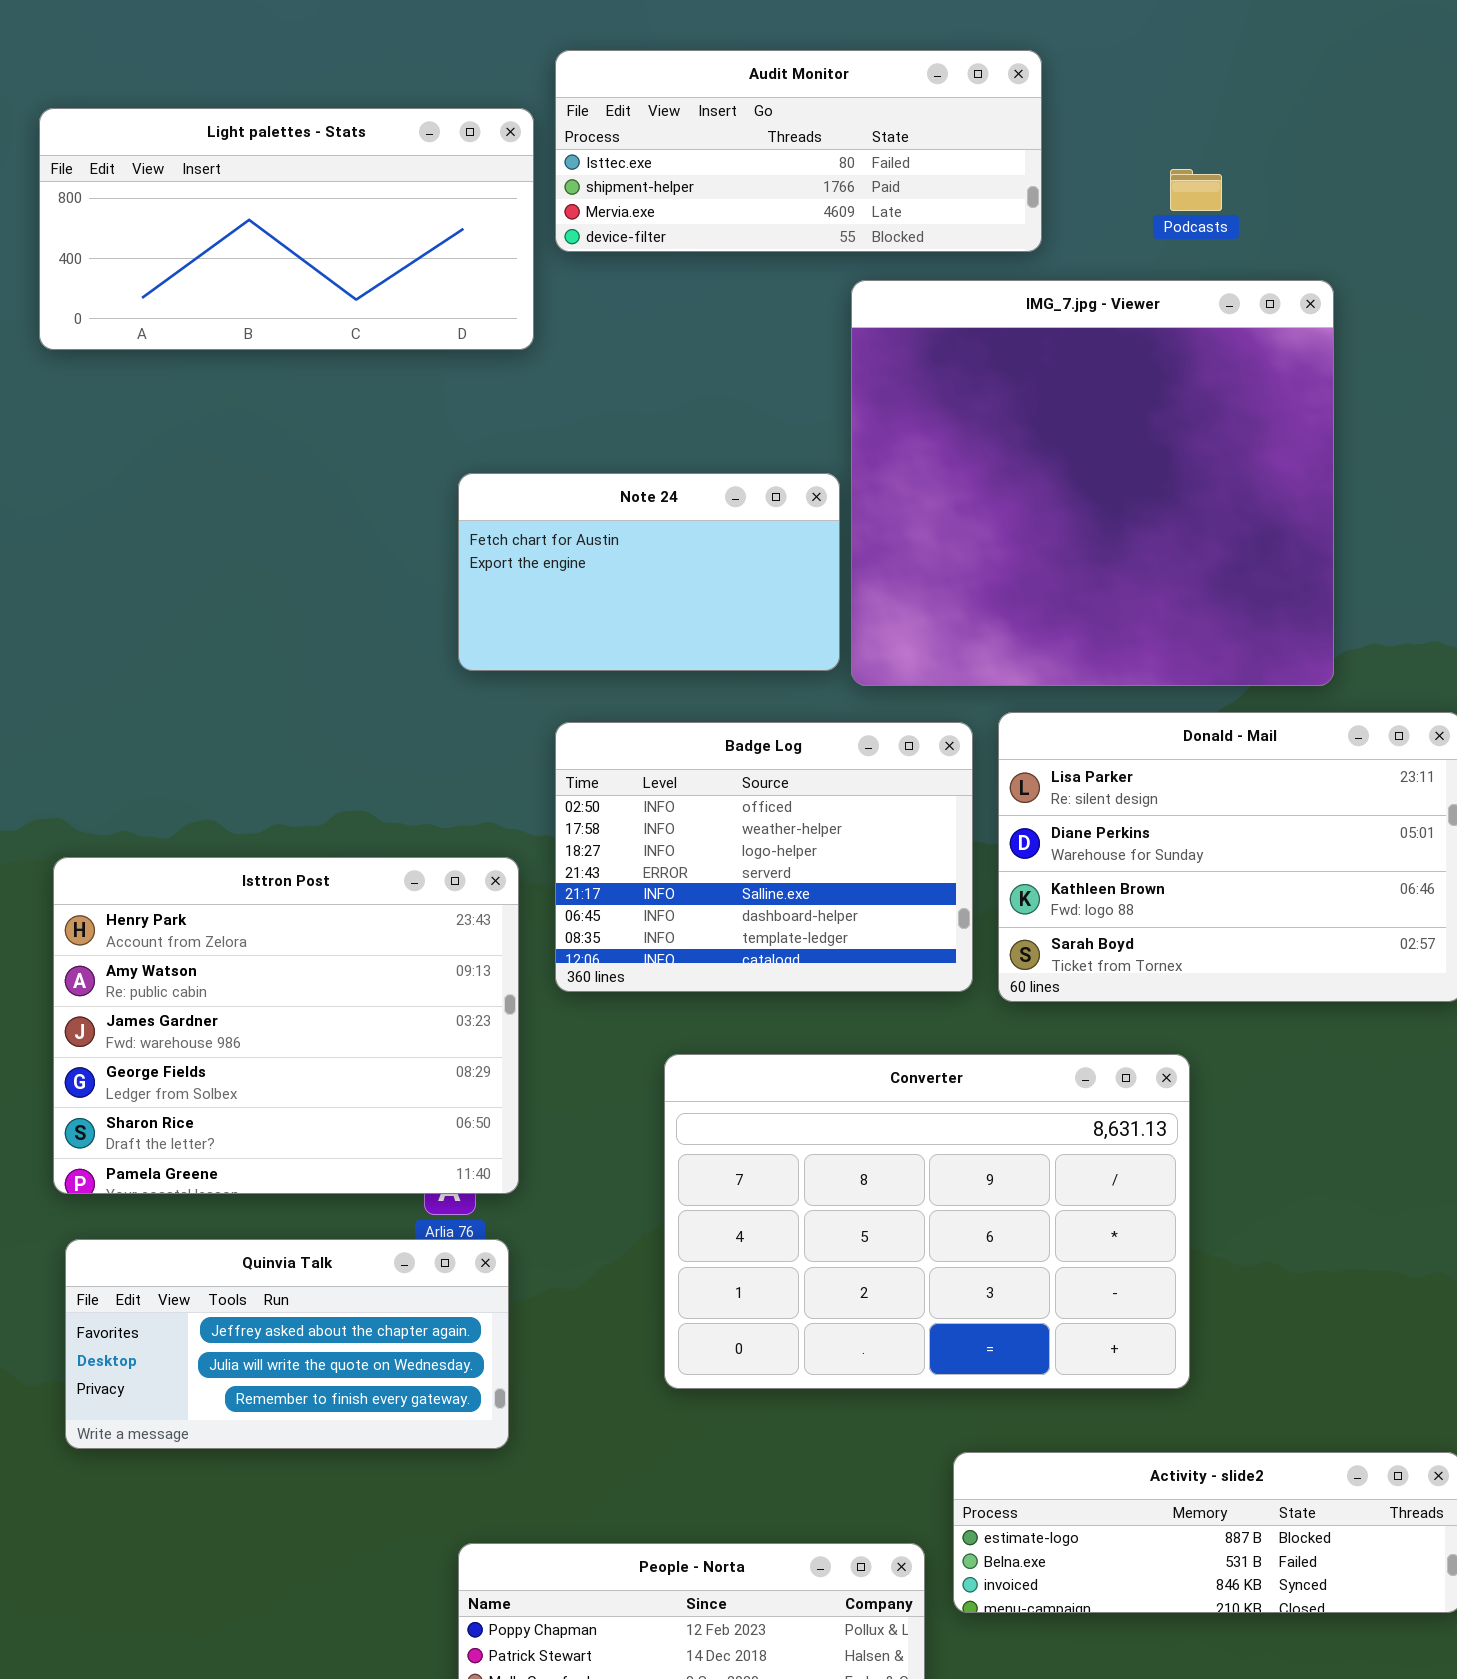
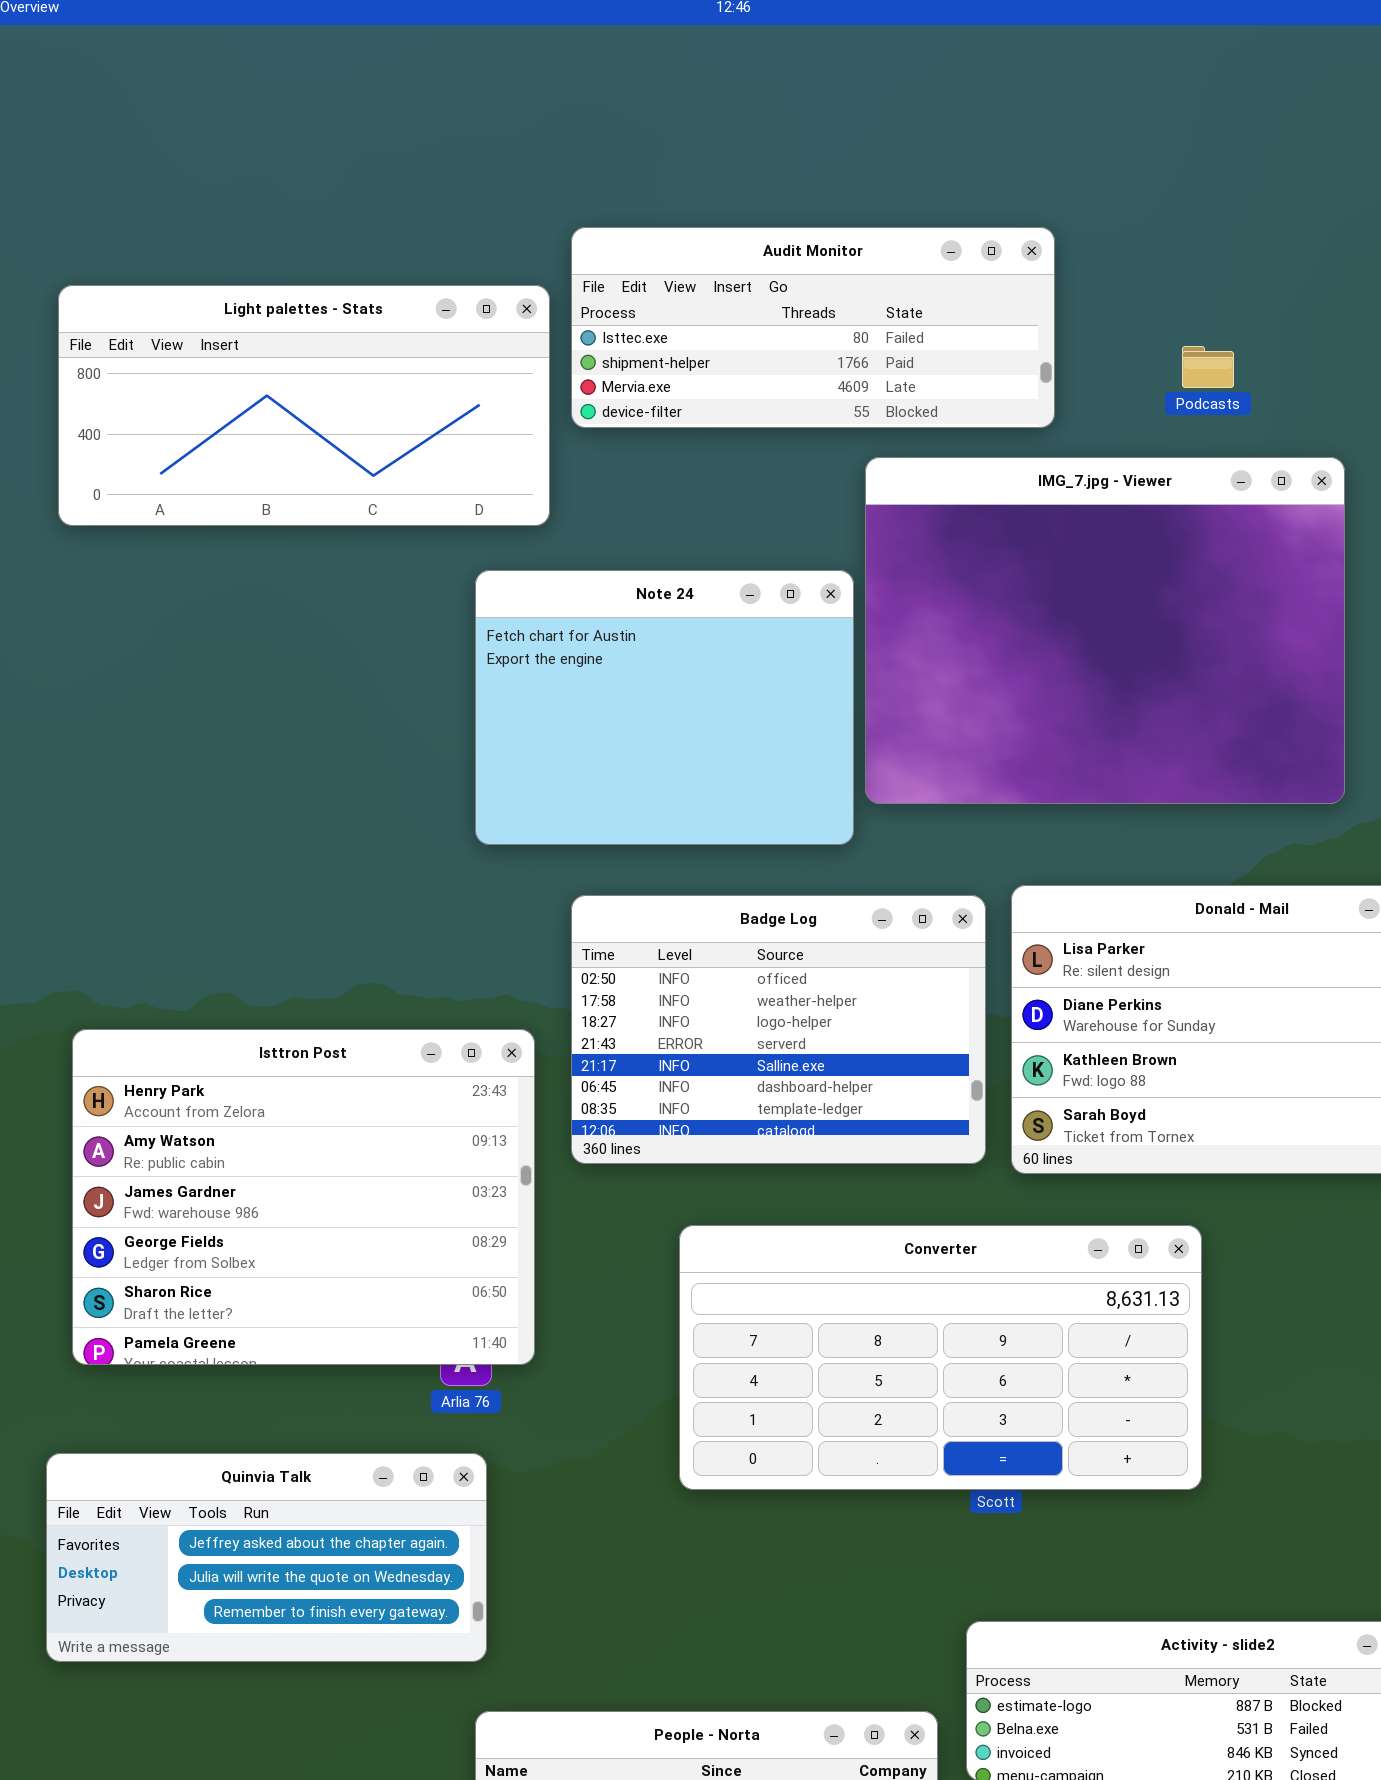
IMG_7.jpg - Viewer: [851,280,1334,686] -> [865,457,1345,804], resized
Note 24: [458,473,840,671] -> [475,570,854,845], resized
Converter: [664,1054,1190,1389] -> [679,1225,1202,1490], resized
Quinvia Talk: [65,1239,509,1449] -> [46,1453,487,1662], moved

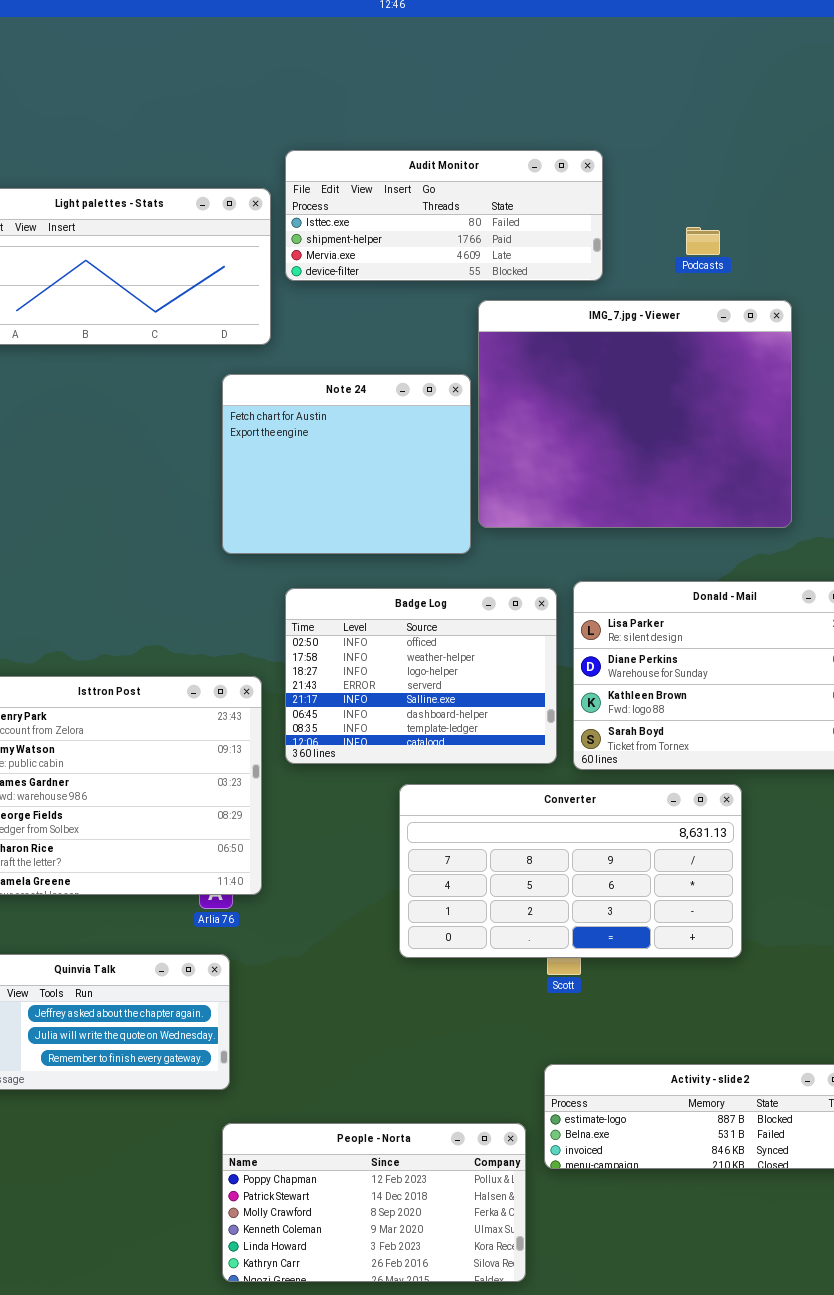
Converter: [679,1225,1202,1490] -> [399,784,742,958], moved

